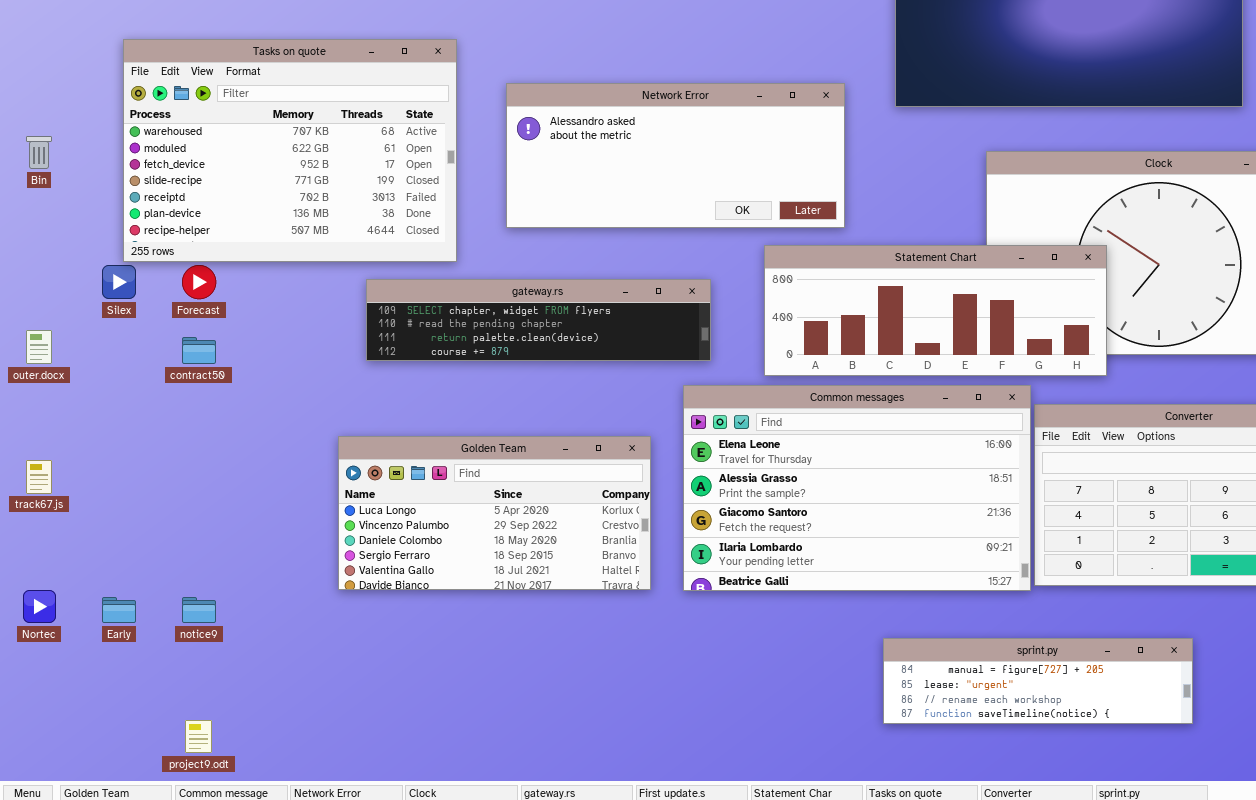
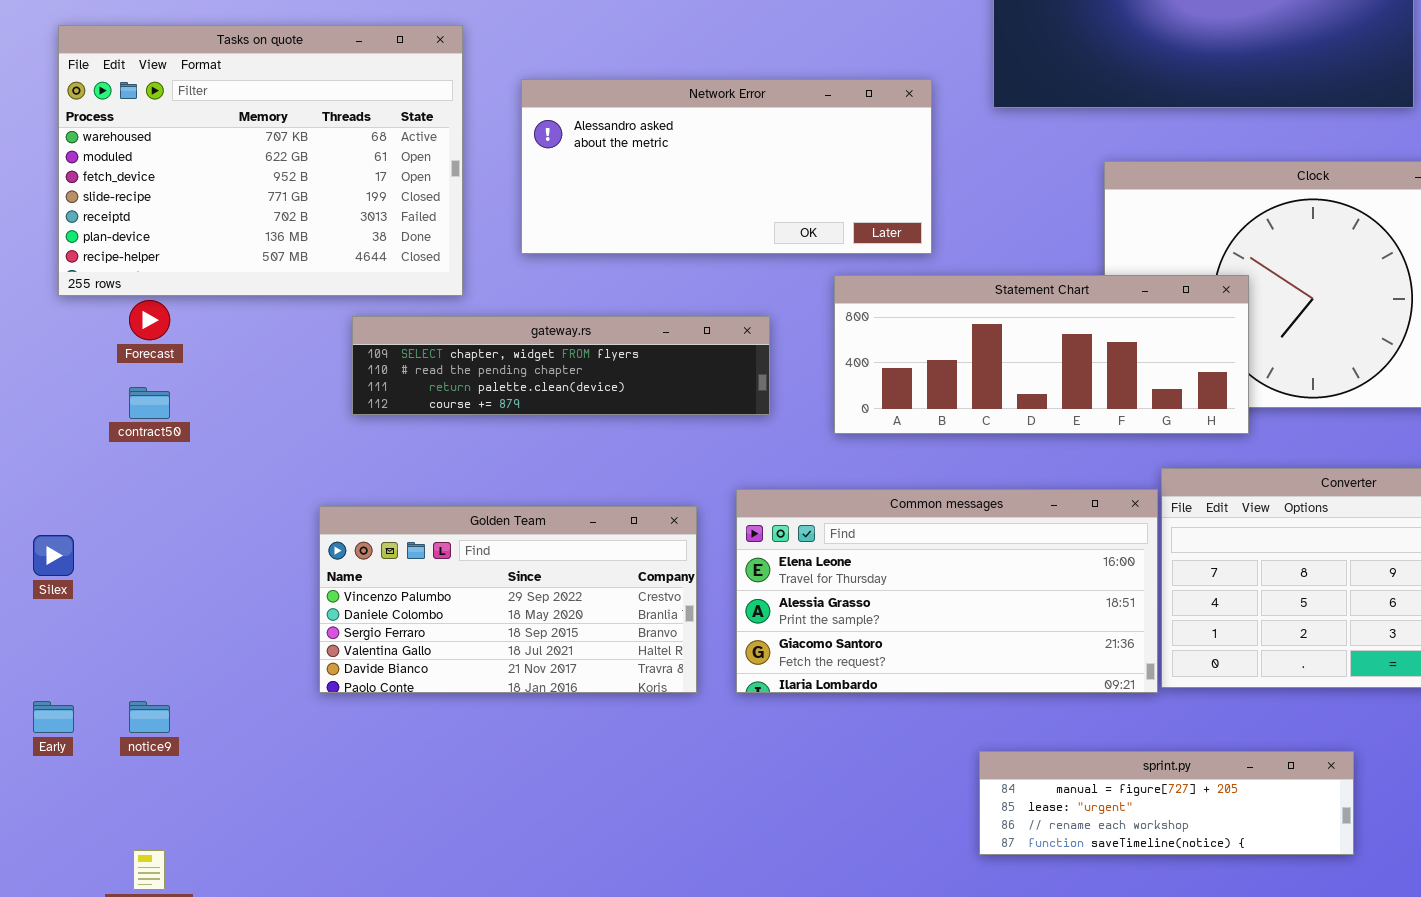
Silex: [102,265,136,299] -> [33,535,74,576], moved
Common messages: [683,385,1031,591] -> [736,489,1158,693], resized
Golden Team: [338,436,651,590] -> [319,506,697,693], scrolled down 1 row

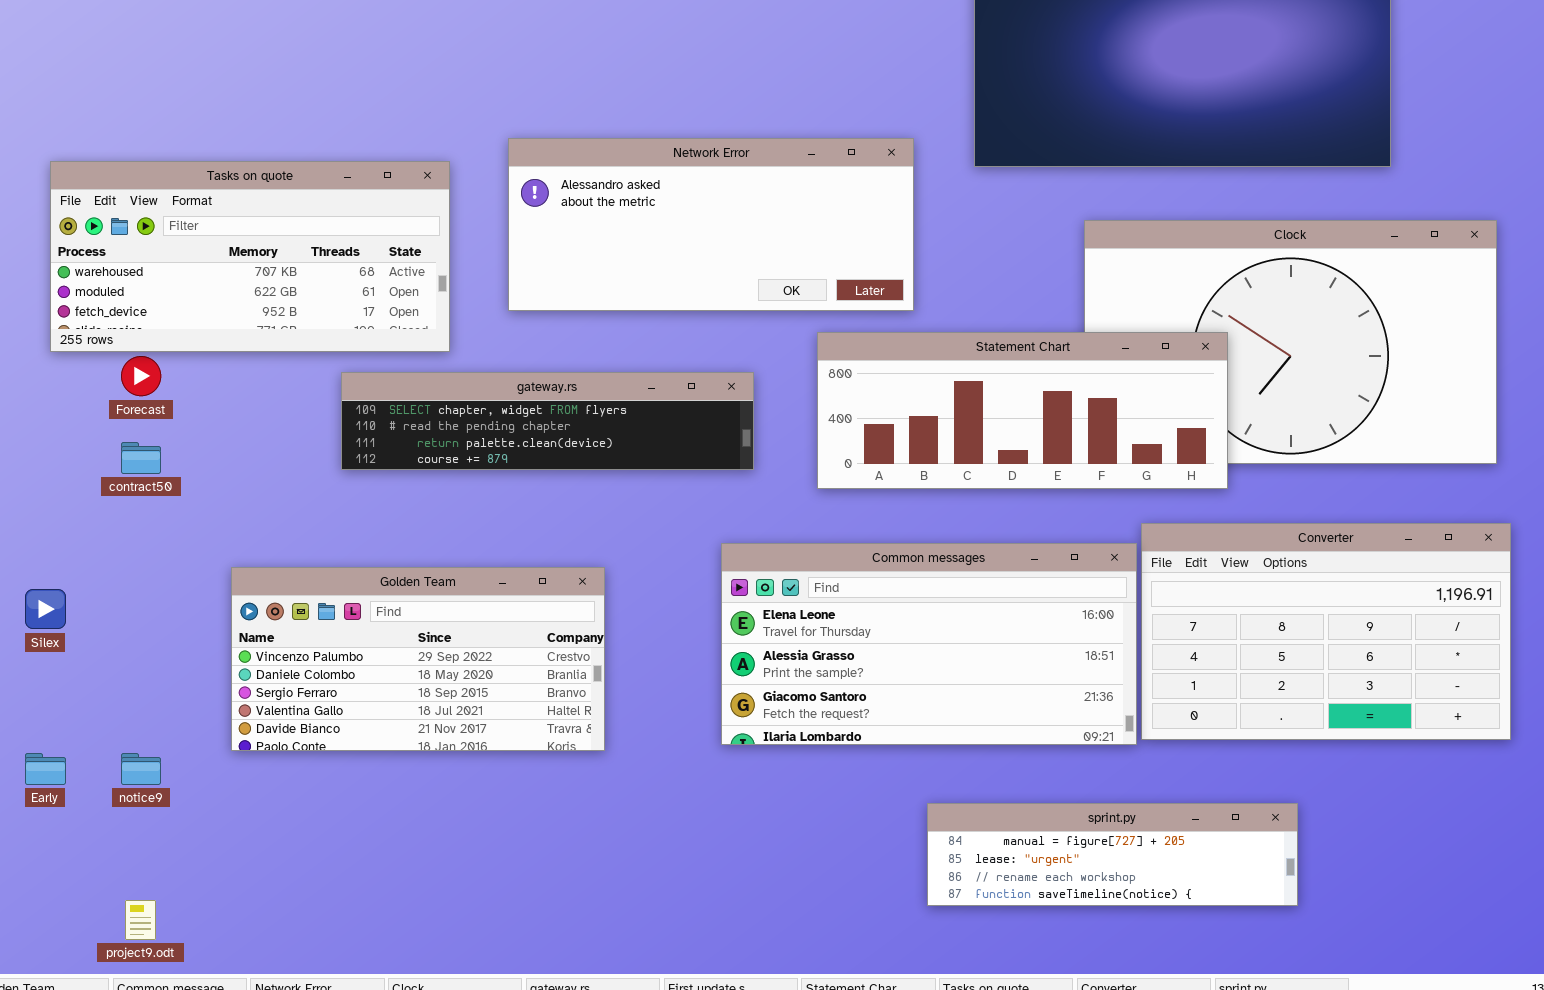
Tasks on quote: [58,25,463,296] -> [50,161,450,352], resized
Golden Team: [319,506,697,693] -> [231,567,605,751], moved
sprint.py: [979,751,1354,855] -> [927,803,1298,906], moved

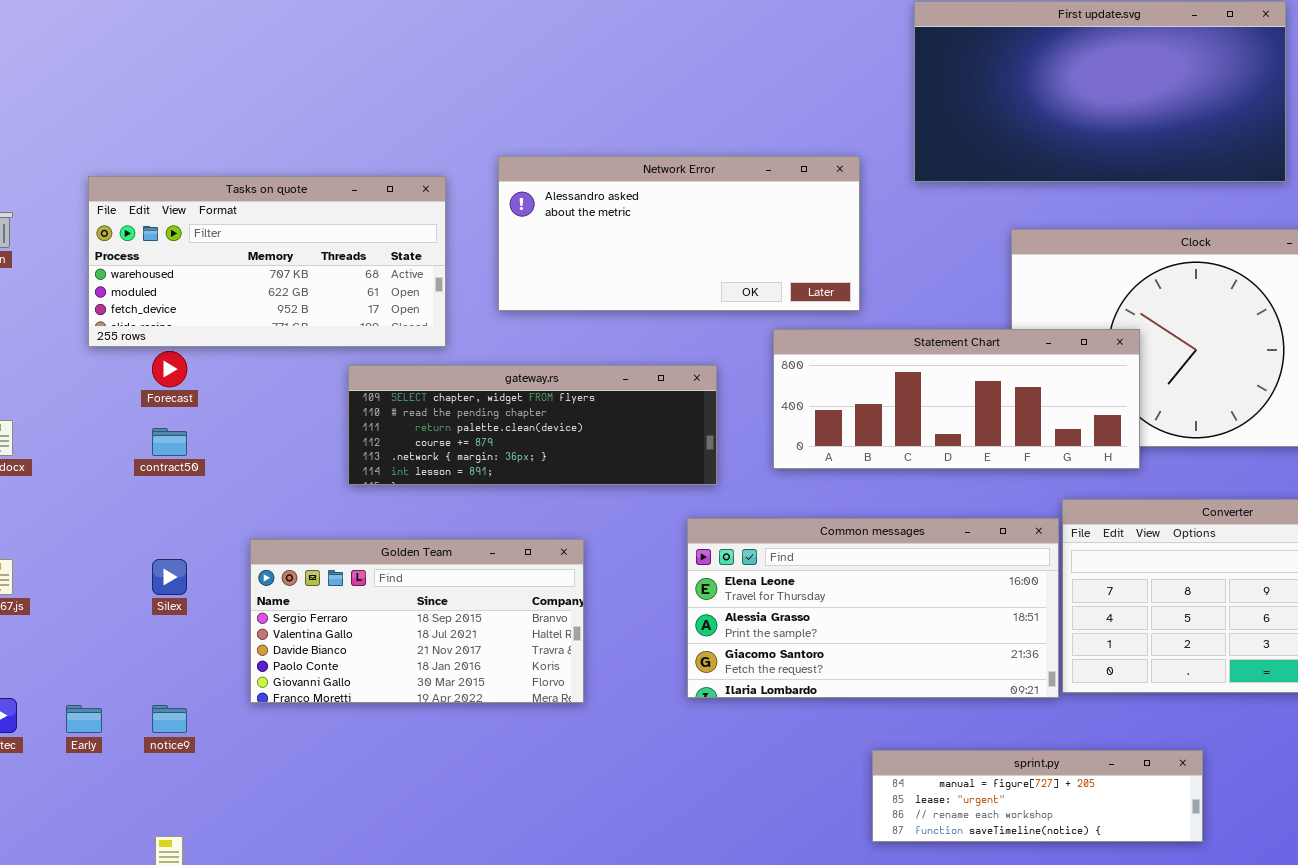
gateway.rs: [341,372,754,470] -> [348,365,717,485], resized
Golden Team: [231,567,605,751] -> [250,539,584,703], scrolled down 2 rows
Silex: [25,589,66,629] -> [152,559,187,595], moved

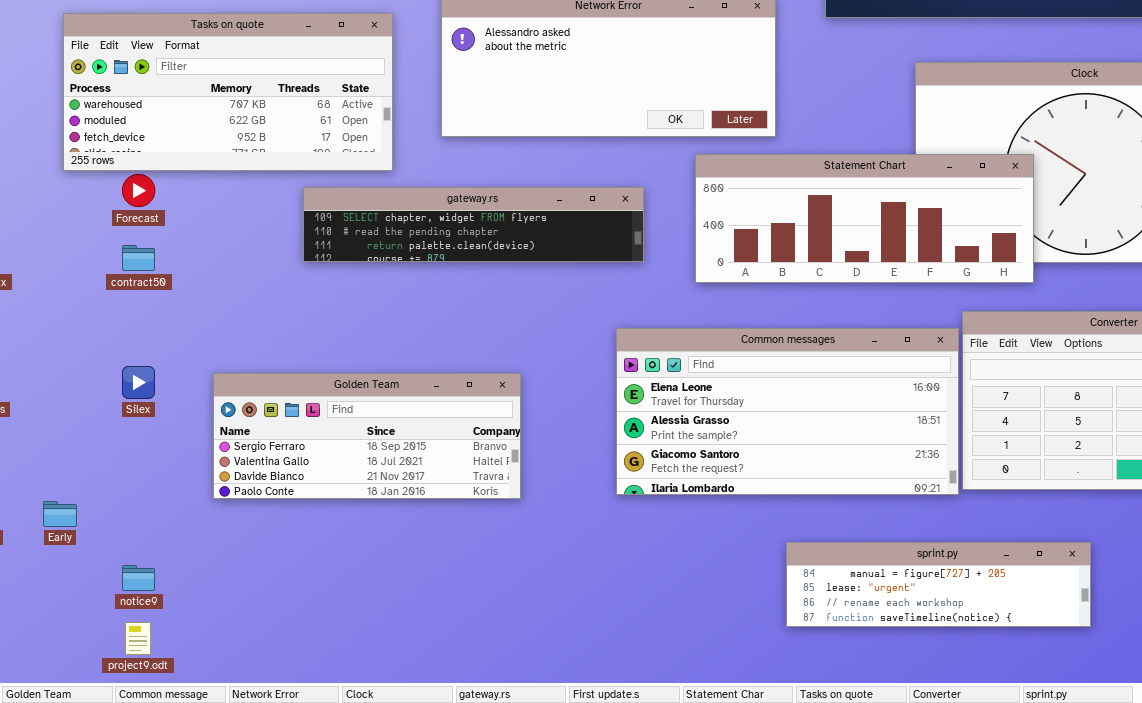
gateway.rs: [348,365,717,485] -> [303,187,644,262], resized
Golden Team: [250,539,584,703] -> [213,373,521,499], resized
notice9: [152,705,187,733] -> [122,565,155,591], moved

